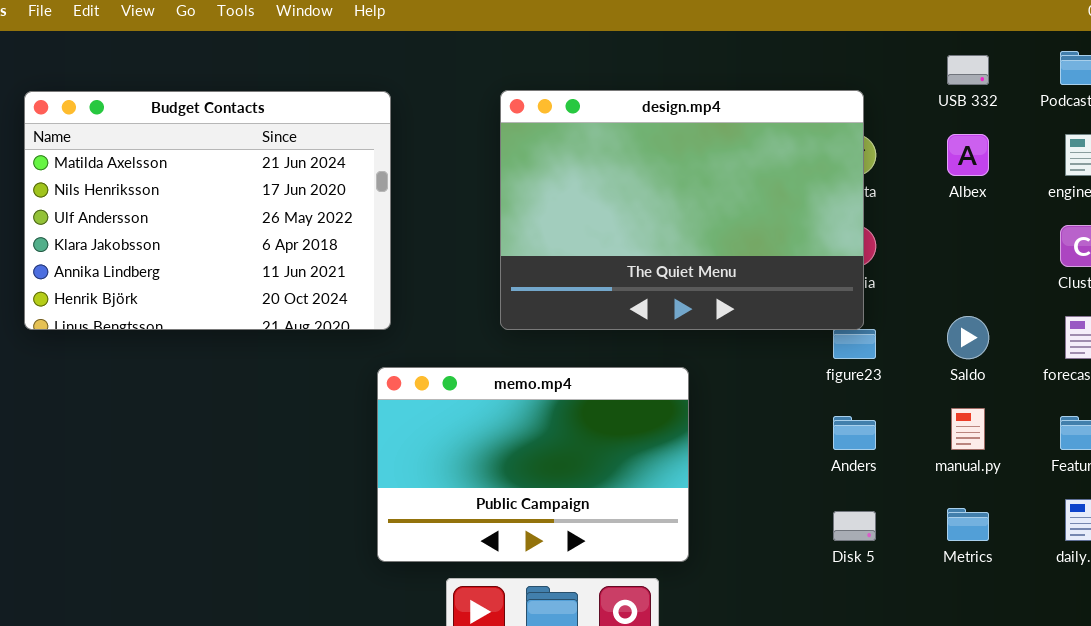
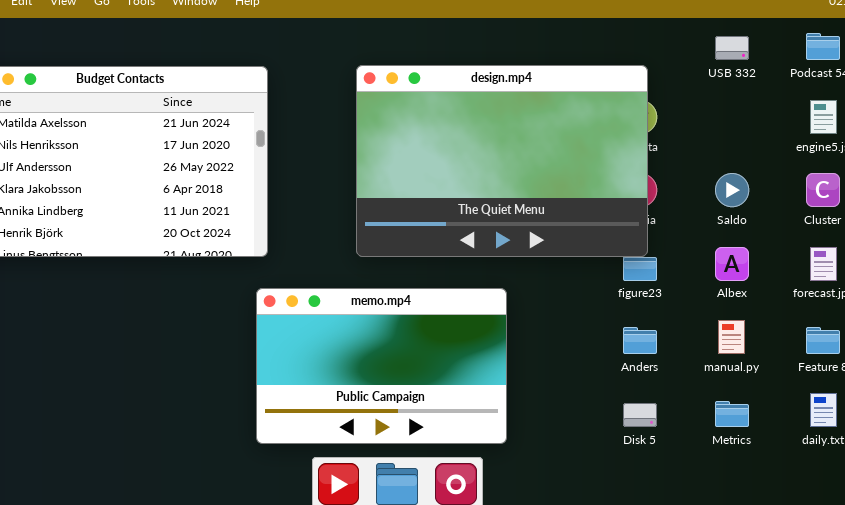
Albex: [947,134,989,176] -> [715,247,749,281], moved
Saldo: [947,316,989,359] -> [715,173,749,207], moved

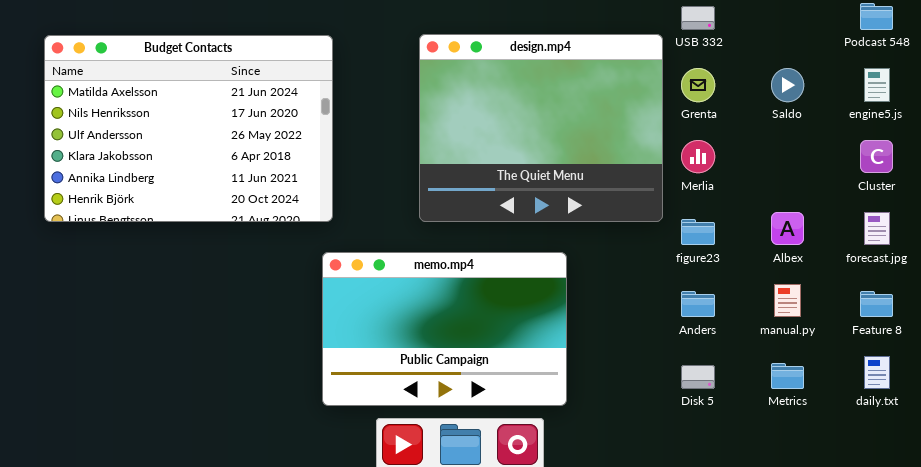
USB 332: [715,36,749,60] -> [681,6,715,30], moved
design.mp4: [356,65,648,257] -> [419,34,663,222], resized
Saldo: [715,173,749,207] -> [771,68,804,102], moved

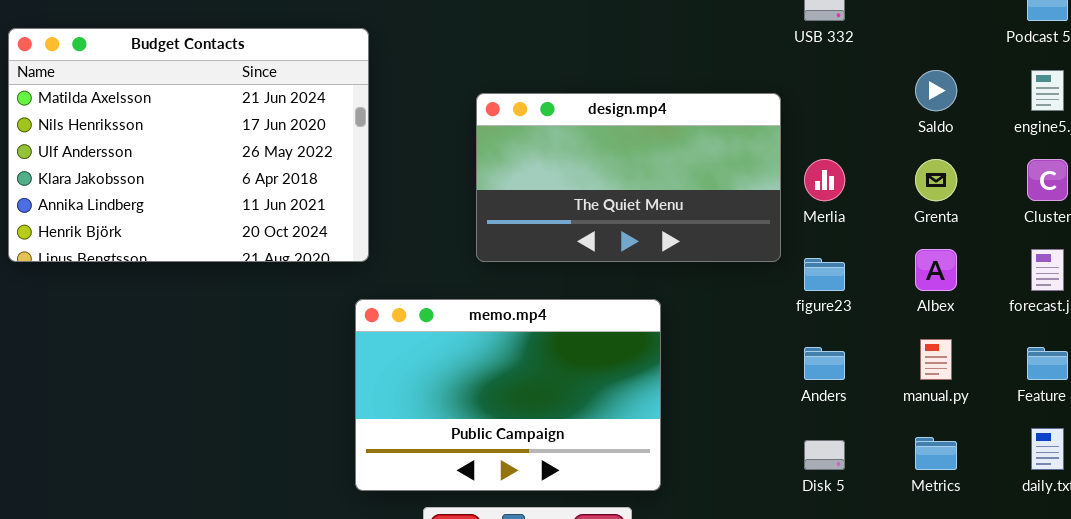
design.mp4: [419,34,663,222] -> [476,93,781,262], resized
Grenta: [681,68,715,102] -> [915,159,957,201], moved

